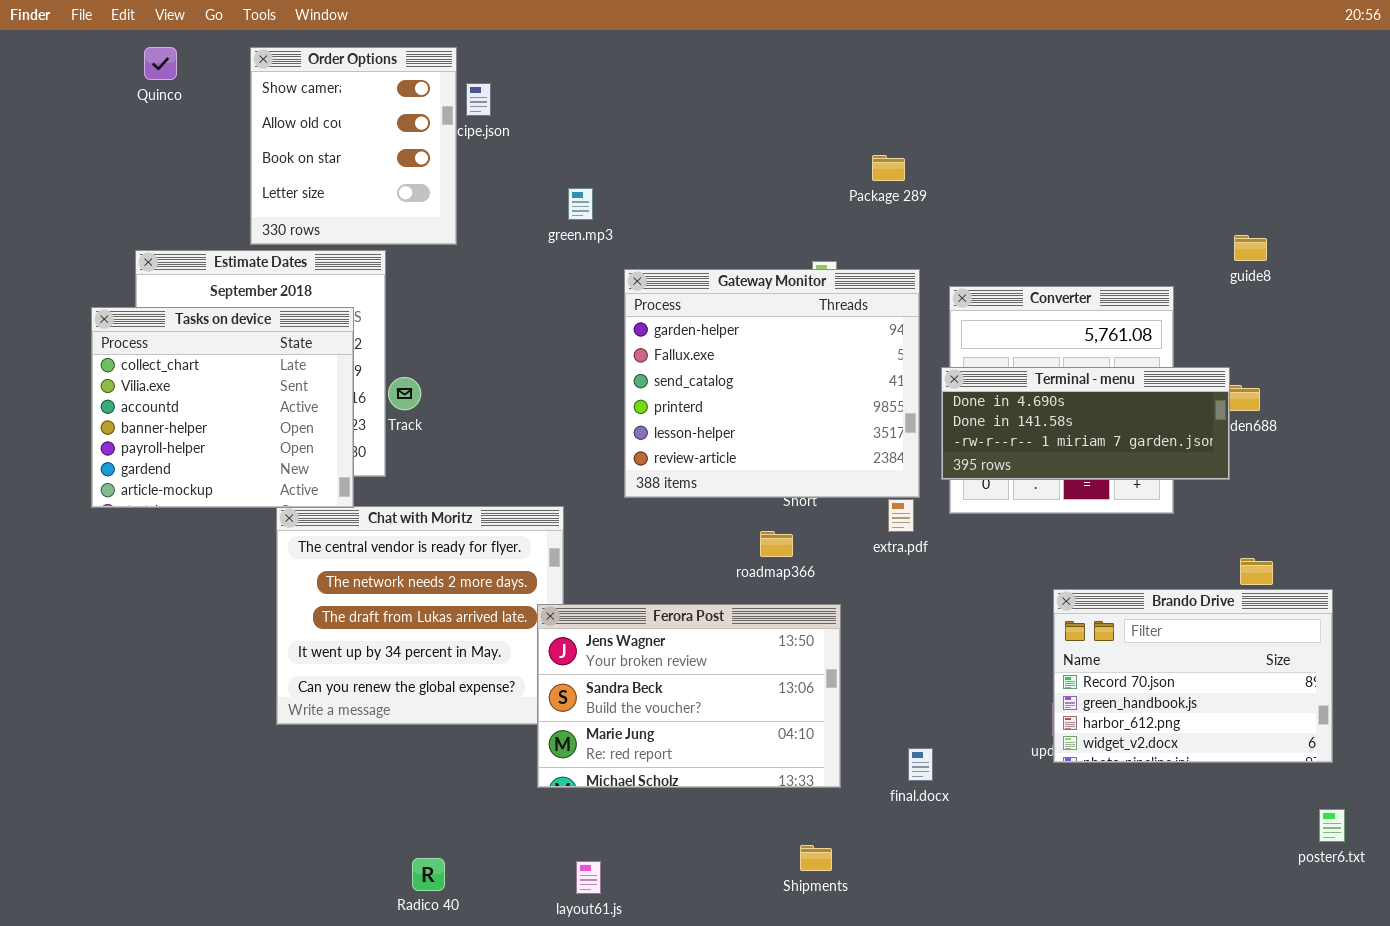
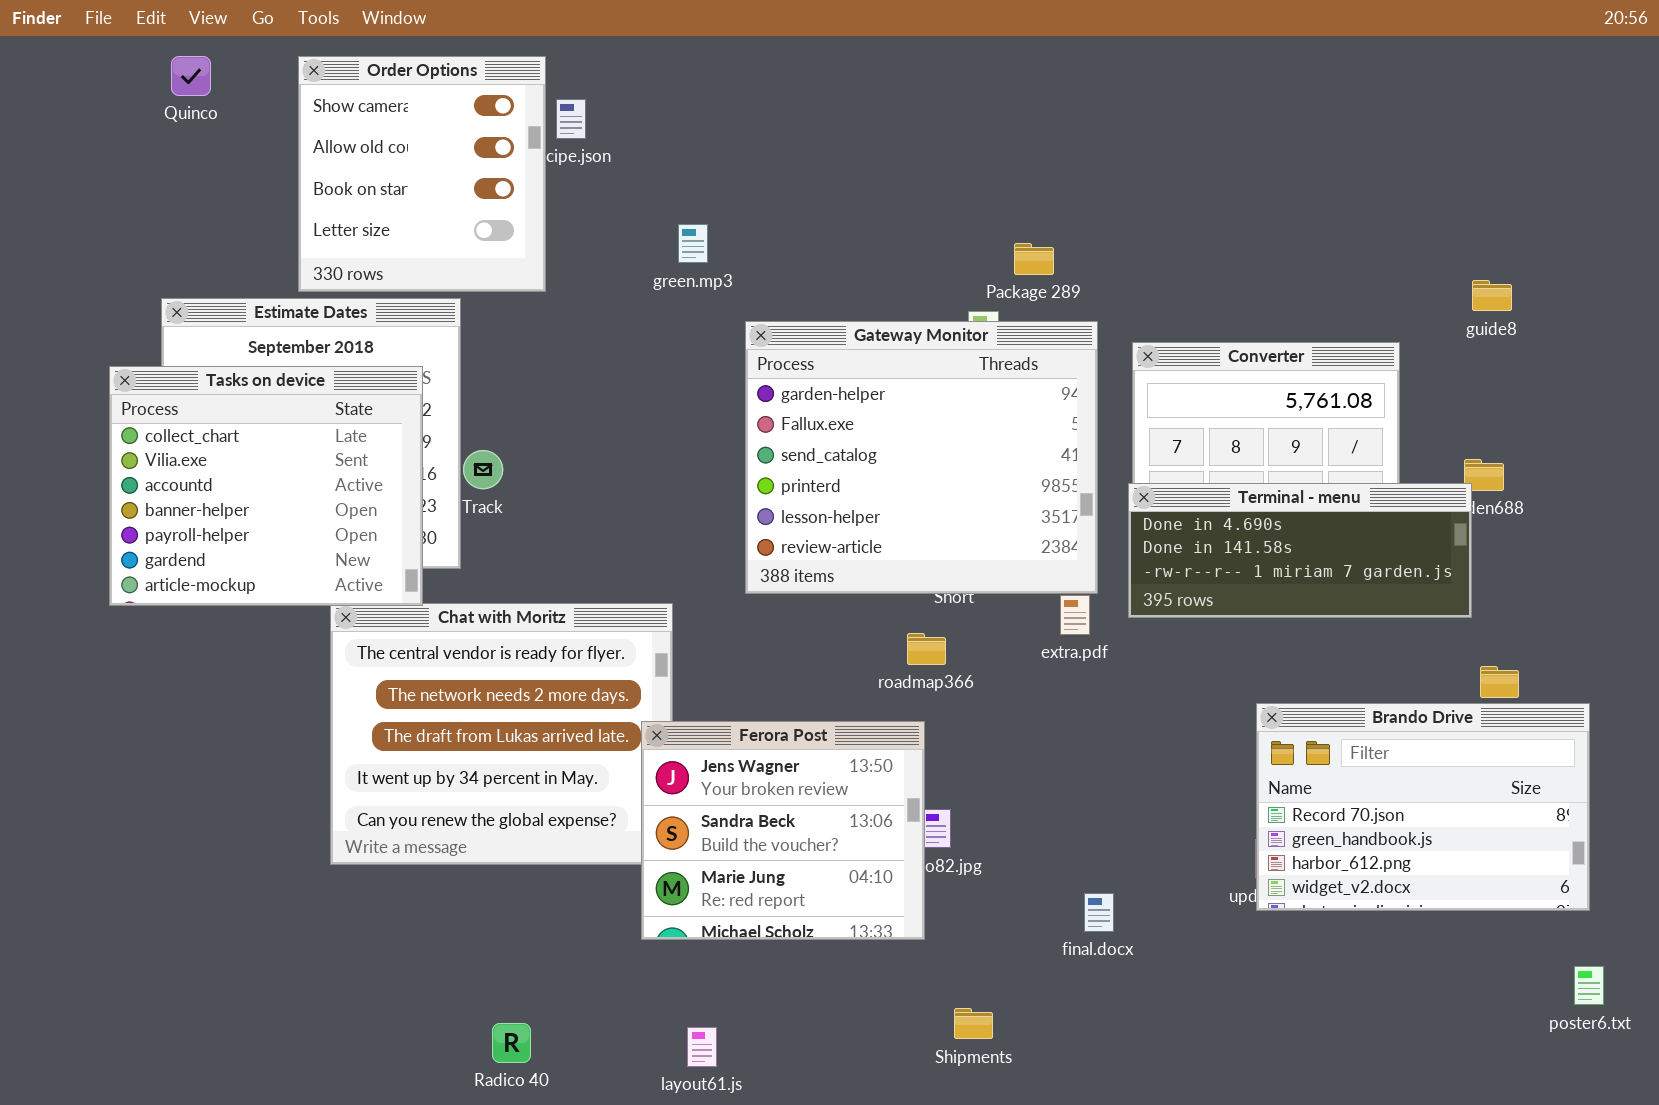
Package 289: [872,155,905,181] -> [1014,243,1054,275], moved
Terminal - menu: [941,367,1230,480] -> [1128,483,1472,618], moved
Ferora Post: [537,604,841,788] -> [641,721,925,940], resized

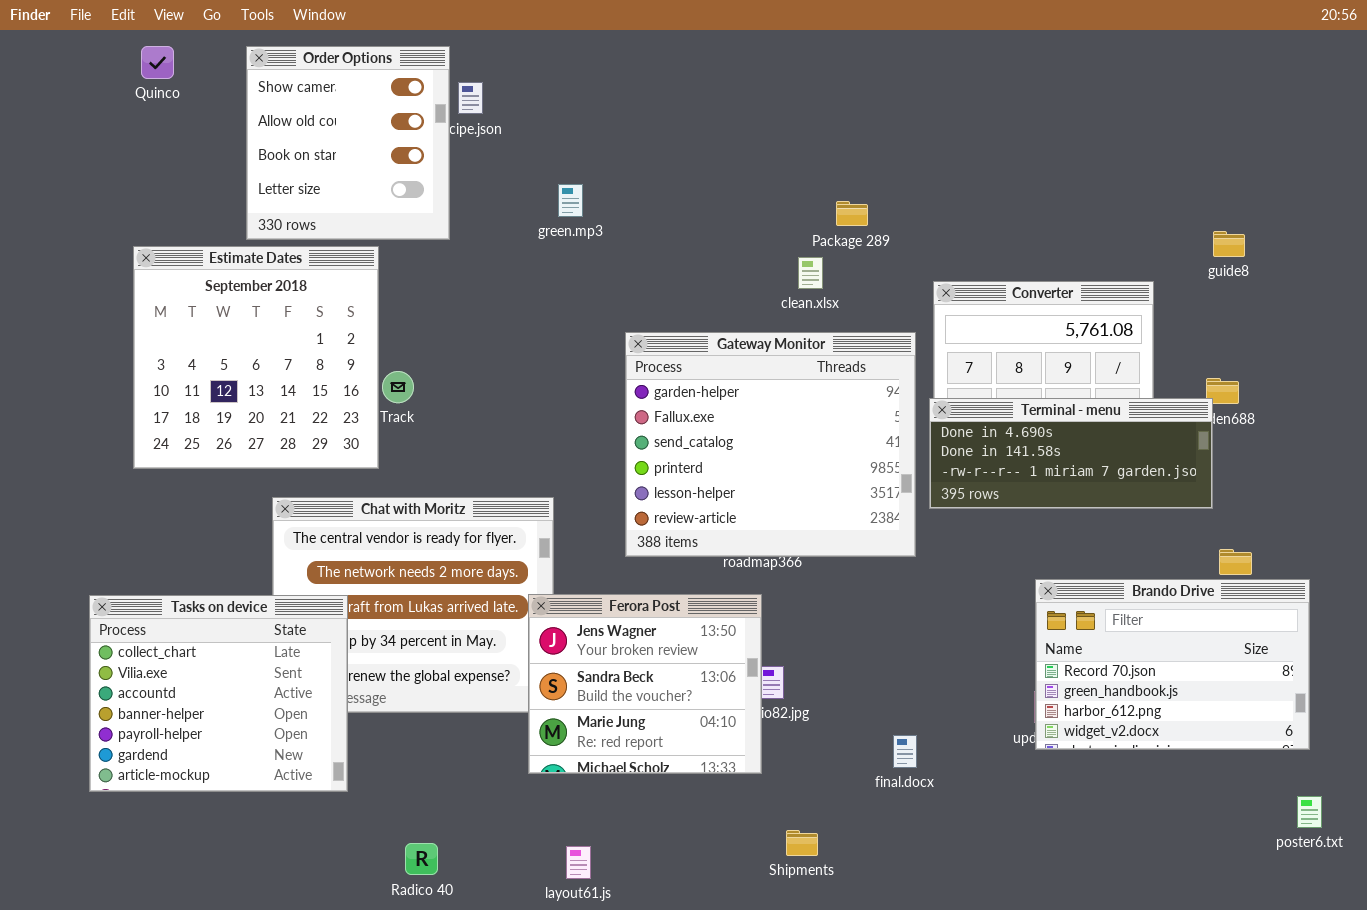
Gateway Monitor: [745,321,1098,594] -> [625,332,916,557], moved
Tasks on device: [109,366,423,606] -> [89,595,348,792], moved

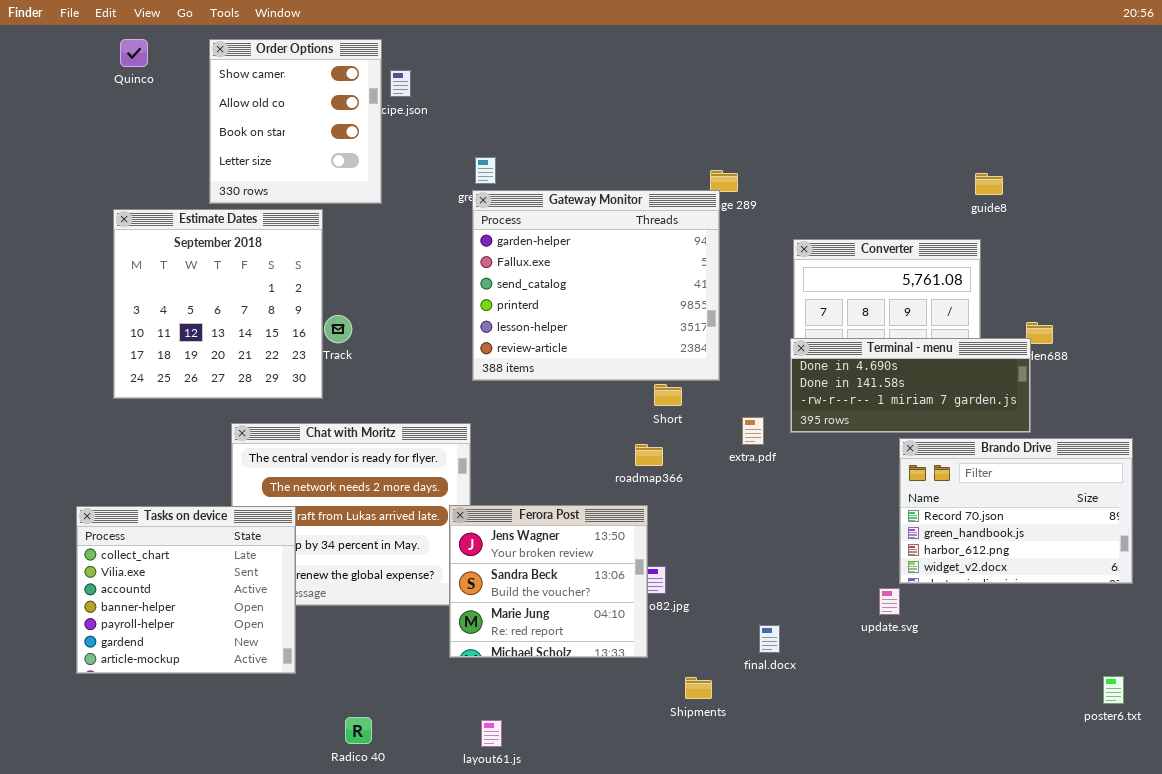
guide8: [1213,231,1245,257] -> [975,173,1003,195], moved
Gateway Monitor: [625,332,916,557] -> [472,190,720,381], moved
Brando Drive: [1035,579,1310,750] -> [899,438,1133,584], moved
Shipments: [786,830,818,856] -> [685,677,712,699], moved

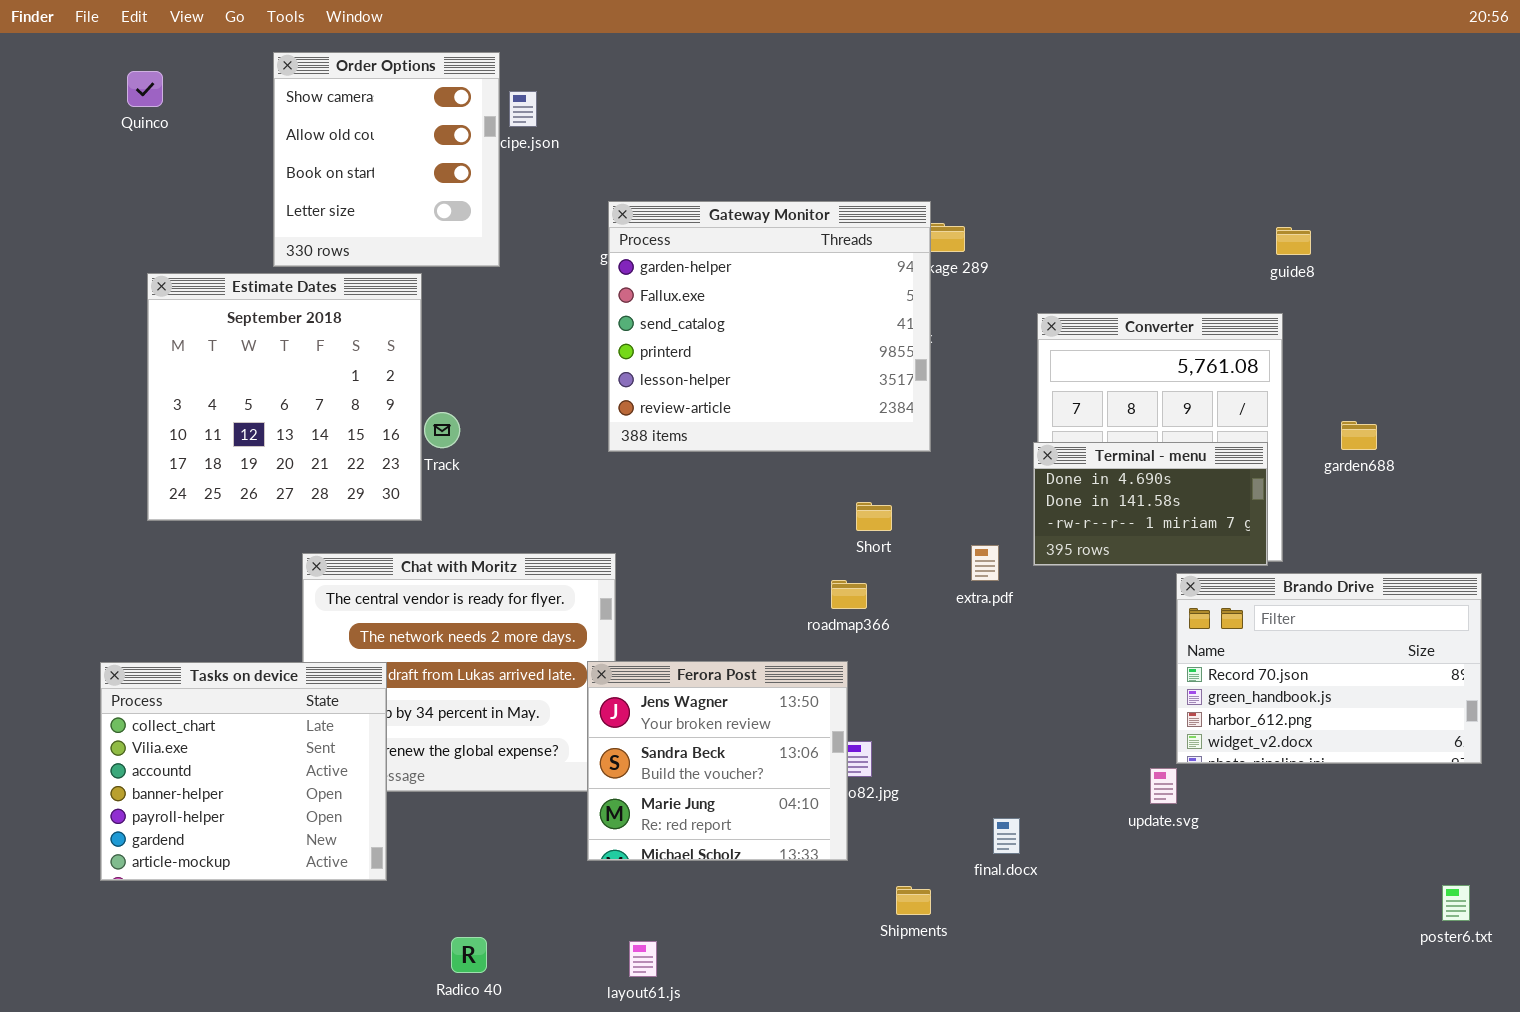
Quinco: [120,39,148,67] -> [127,71,163,107], moved
Gateway Monitor: [472,190,720,381] -> [608,201,931,452], moved
Terminal - menu: [790,338,1031,433] -> [1033,442,1268,566], resized

